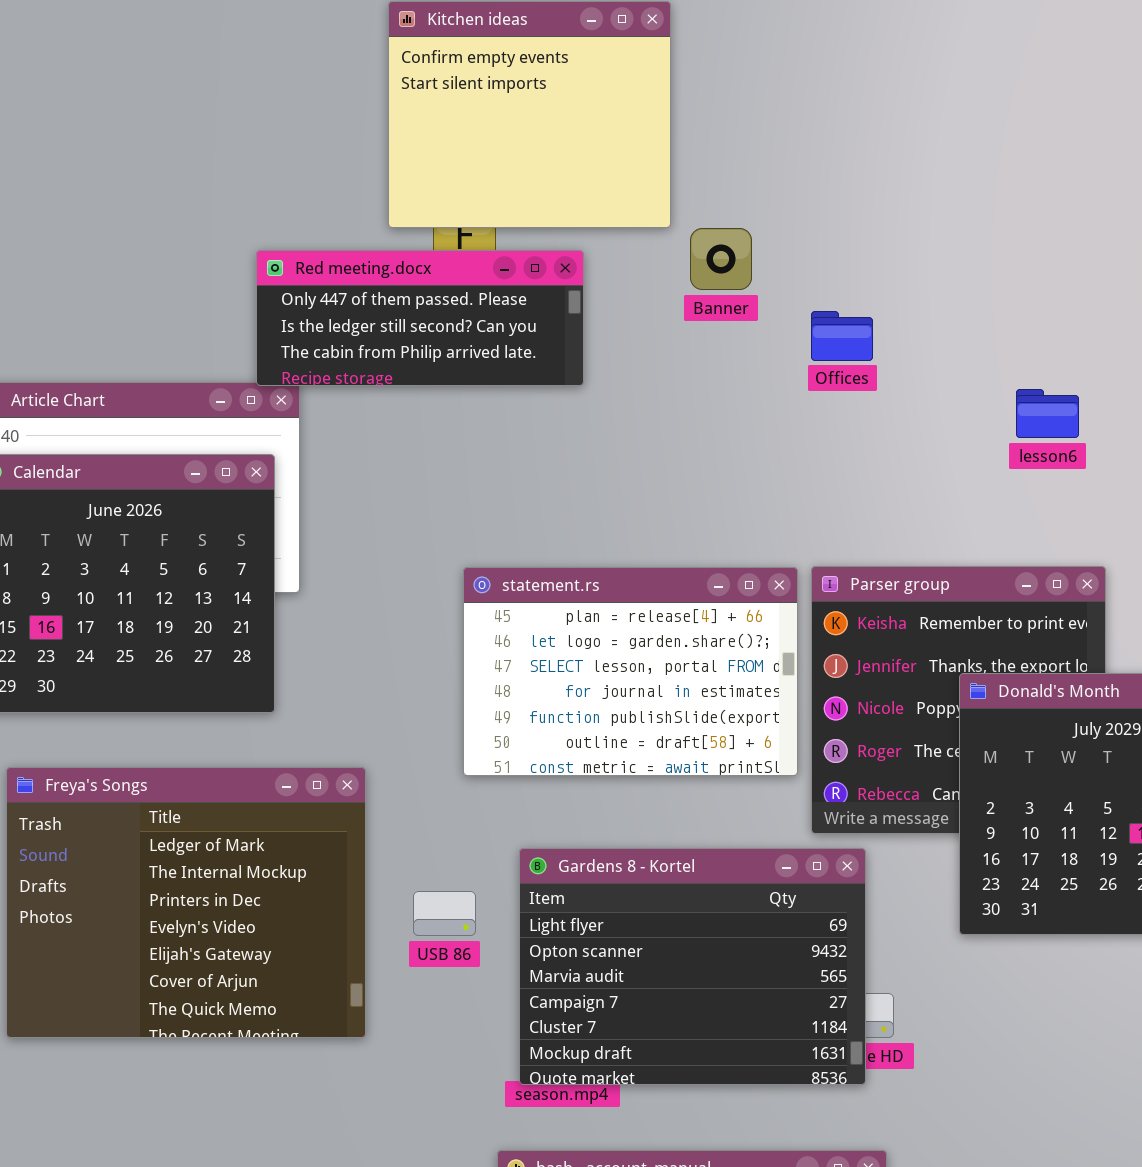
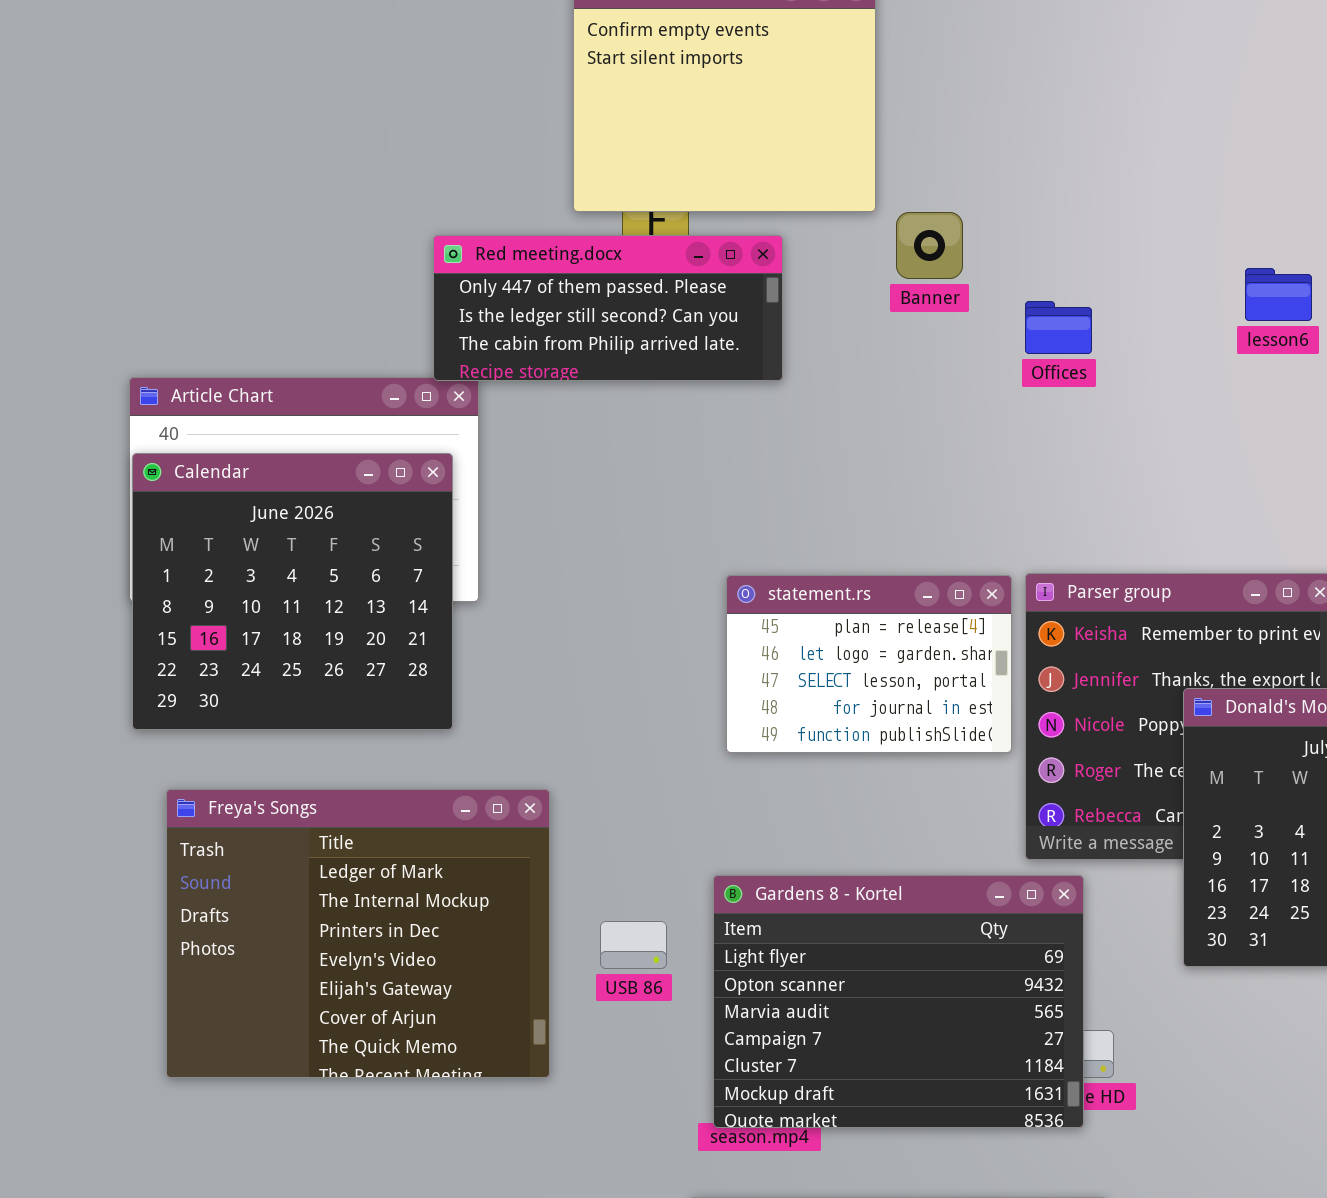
lesson6: [1016,389,1079,438] -> [1245,268,1312,321], moved
statement.rs: [463,567,798,776] -> [726,575,1012,753], resized

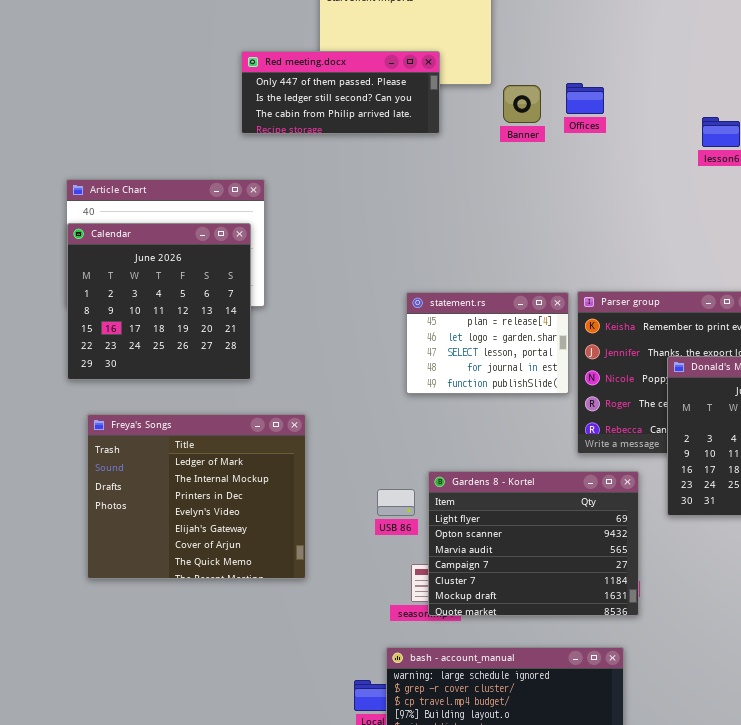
Red meeting.docx: [433,235,783,381] -> [241,51,440,134], moved
Offices: [1025,301,1092,354] -> [566,83,604,114], moved
Gardens 8 - Kortel: [713,875,1084,1128] -> [428,471,639,616], moved
USB 86: [600,921,667,969] -> [377,489,415,516], moved

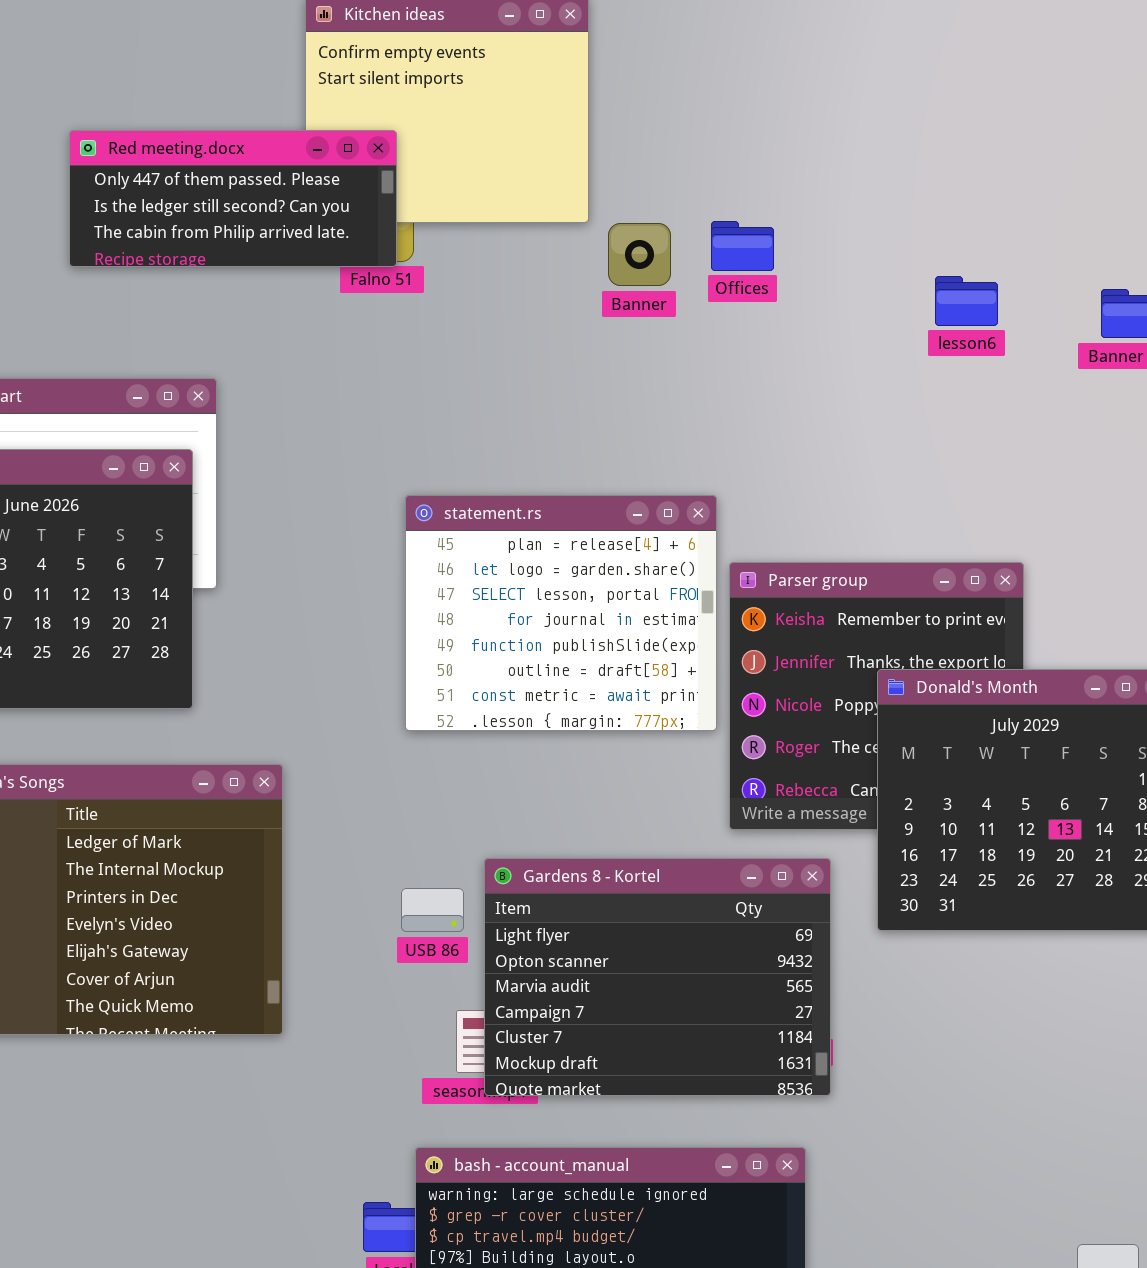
Red meeting.docx: [241,51,440,134] -> [69,130,397,267], moved
statement.rs: [406,292,569,394] -> [405,495,717,731], resized

